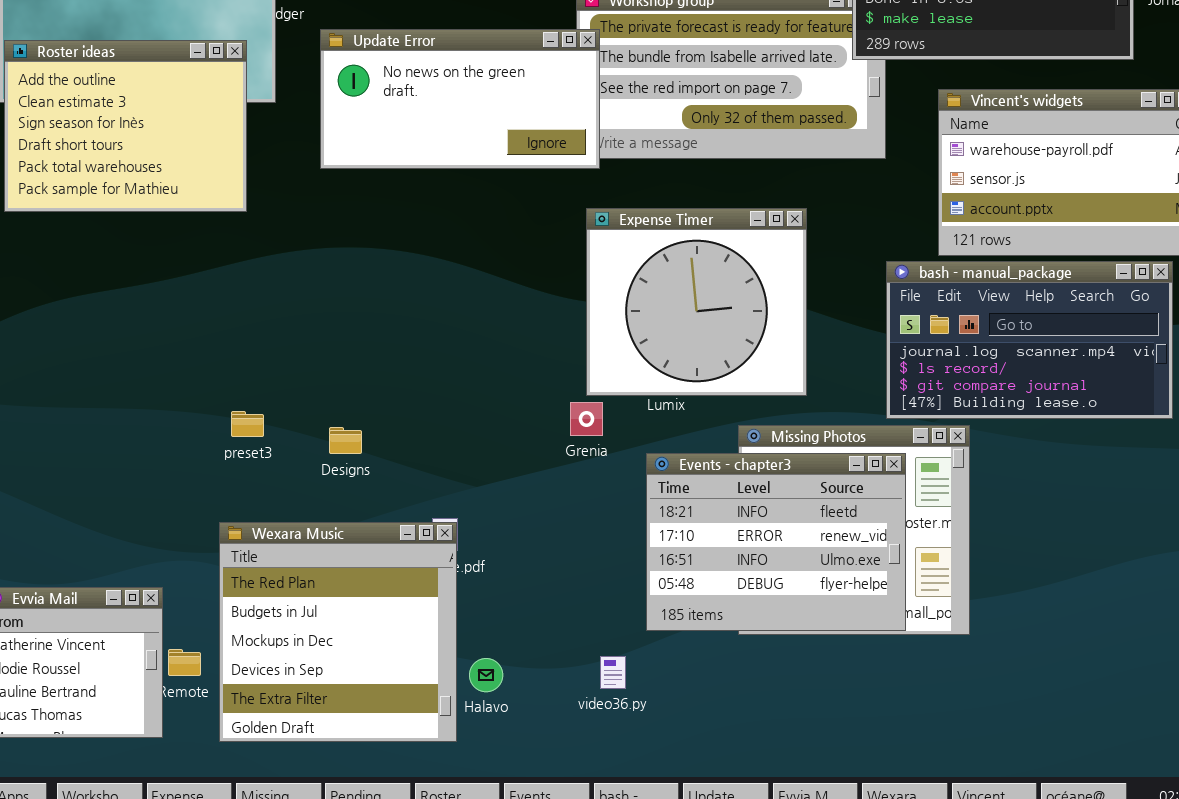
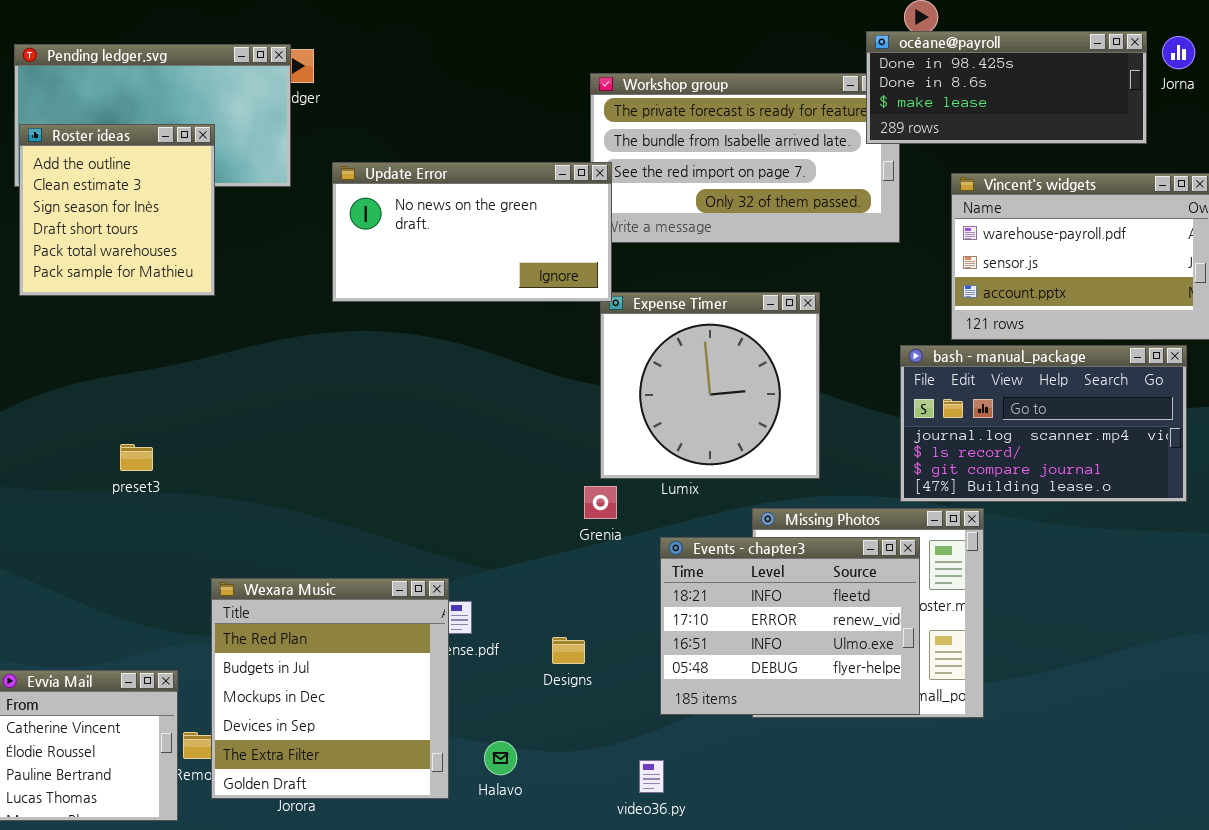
Update Error: [320,29,600,169] -> [332,162,612,302], moved
Roster ideas: [4,40,247,212] -> [19,124,215,296], resized
preset3: [231,411,264,437] -> [120,444,153,471], moved
Designs: [329,427,362,454] -> [552,637,585,664], moved
Wexara Music: [219,522,457,742] -> [211,578,449,799], moved
video36.py: [600,656,626,689] -> [639,760,664,793], moved

